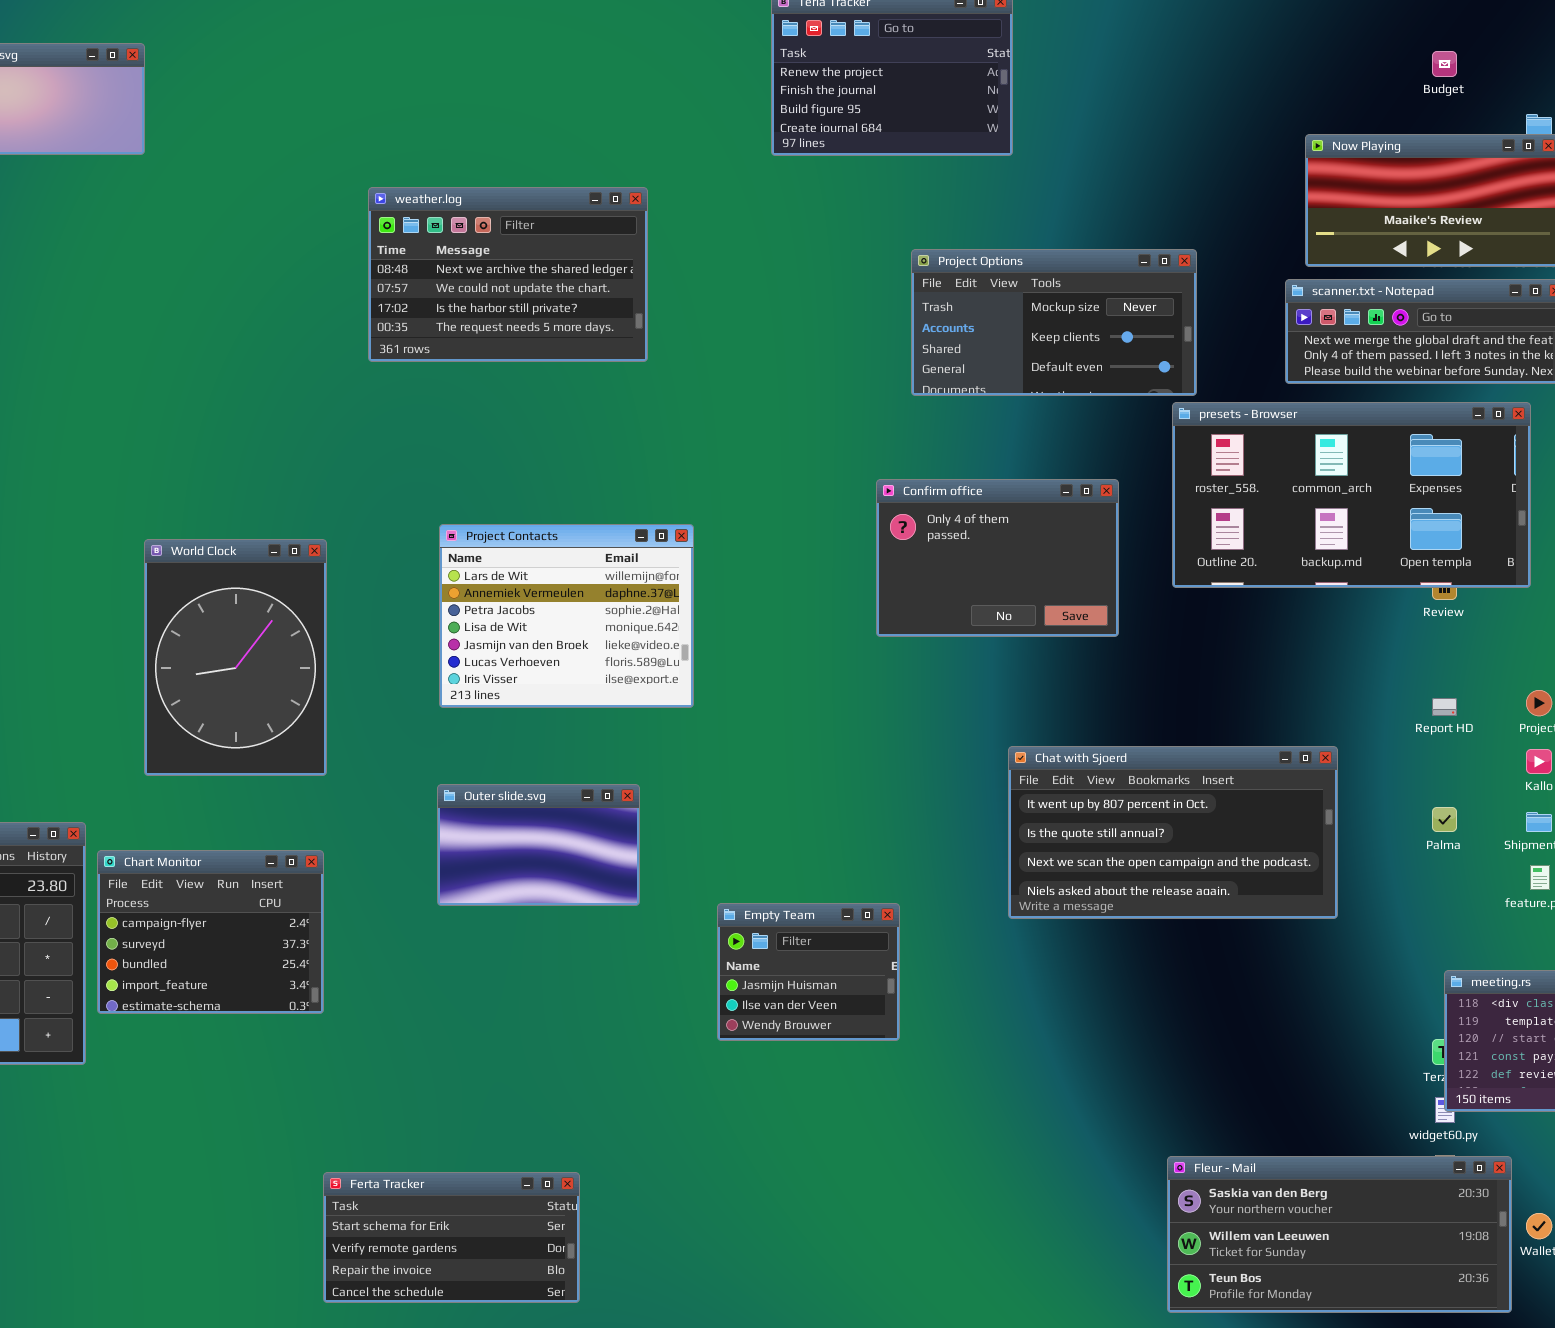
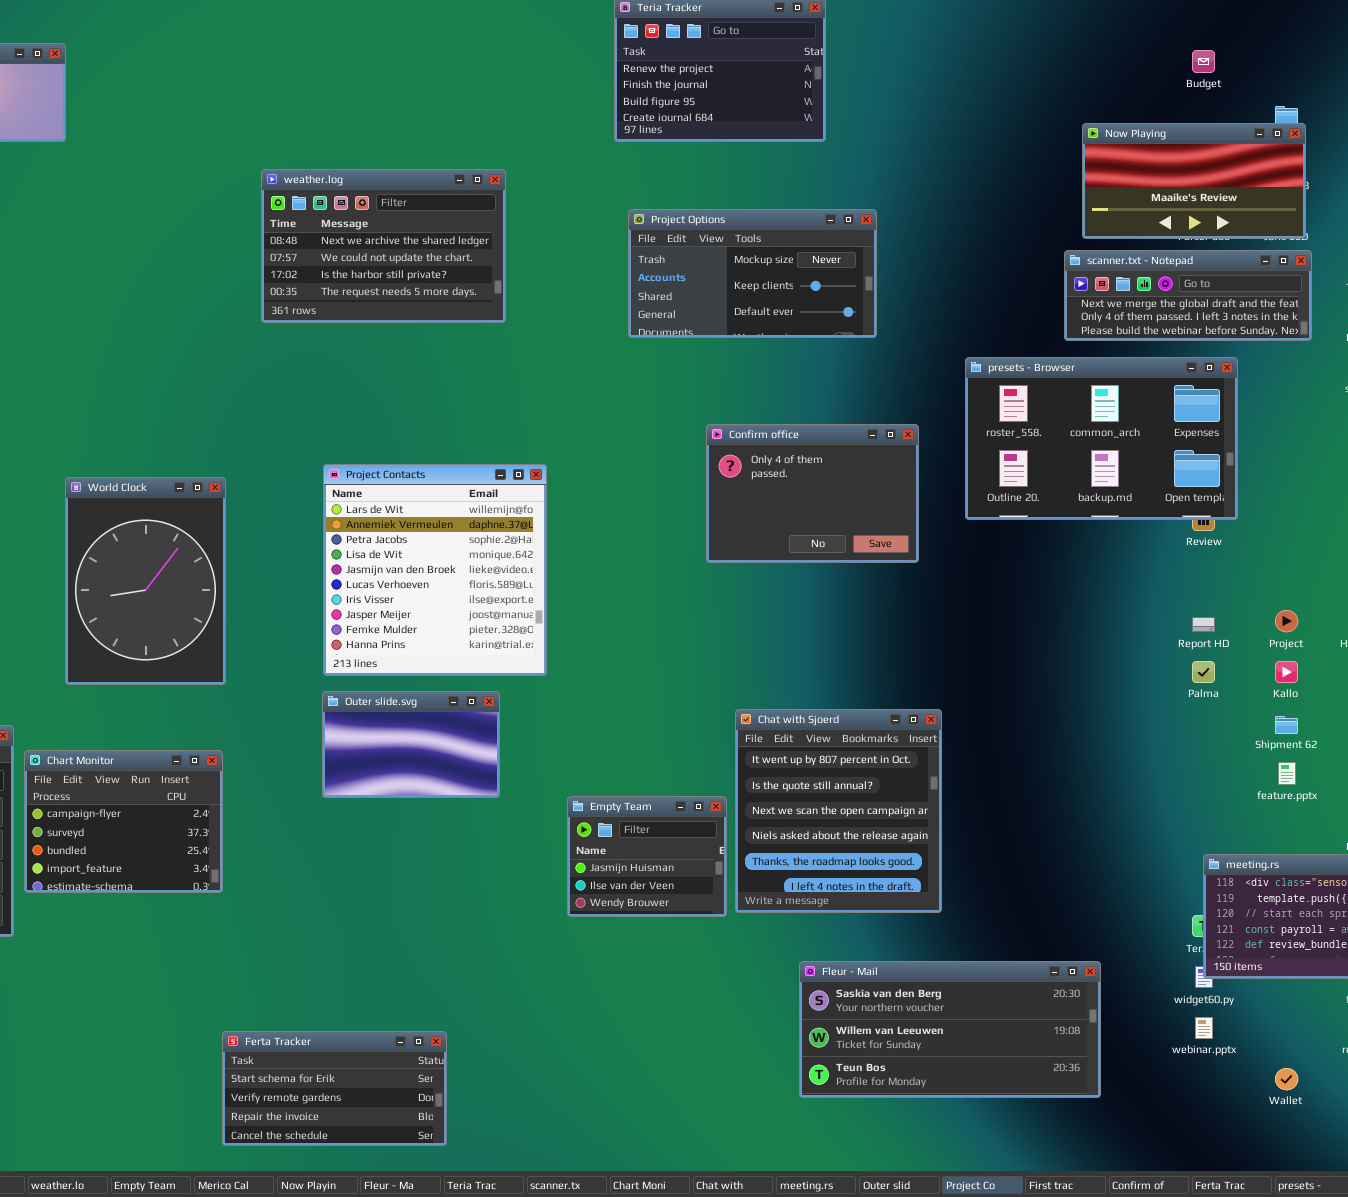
Project Options: [911,249,1197,396] -> [628,209,877,338], moved
presets - Browser: [1172,402,1531,588] -> [965,357,1238,520], resized
Project Contacts: [439,524,694,708] -> [323,464,547,676], resized
Chat with Sjoerd: [1008,746,1338,919] -> [735,709,942,913], moved, resized
Palma: [1432,807,1457,832] -> [1192,661,1215,683], moved
Fleur - Mail: [1167,1156,1512,1313] -> [799,961,1101,1098], moved

